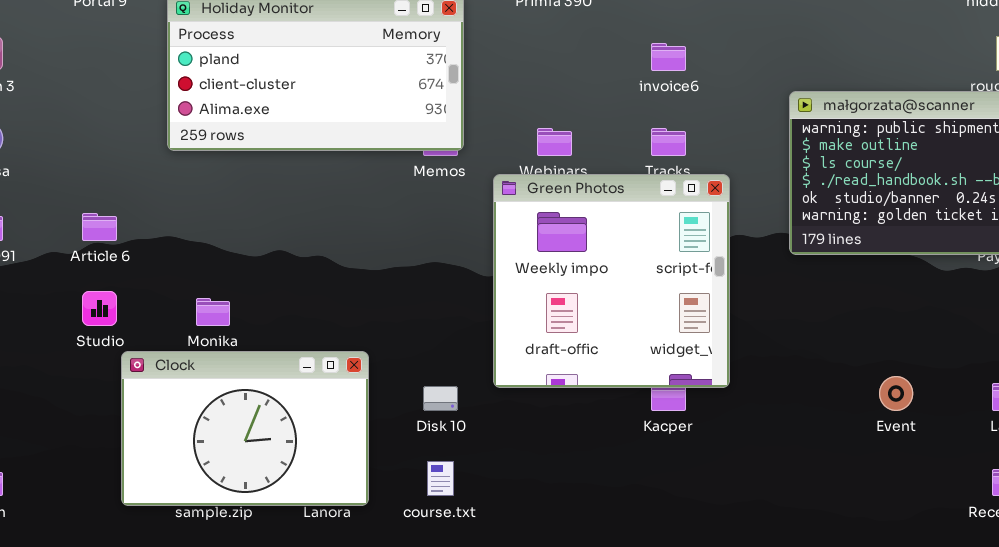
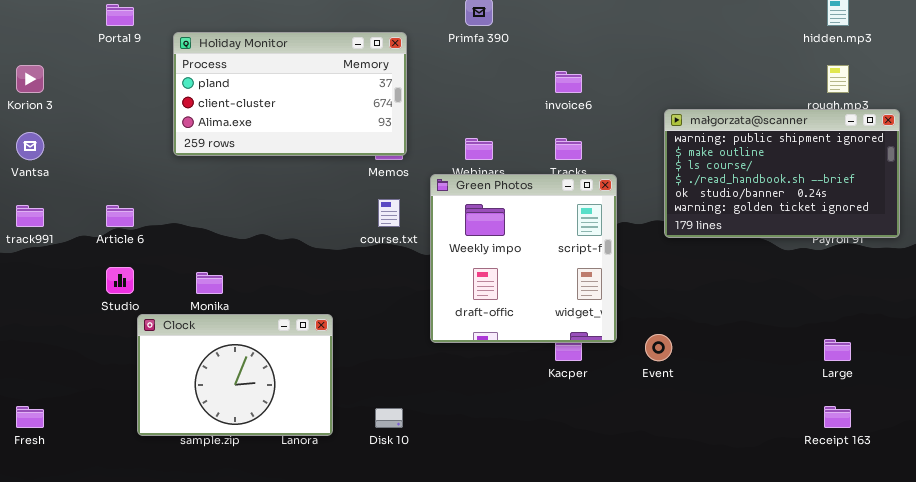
Event: [879,376,913,411] -> [645,334,672,361], moved
Disk 10: [423,386,458,411] -> [375,408,403,428], moved
course.txt: [427,461,454,496] -> [378,199,400,227], moved

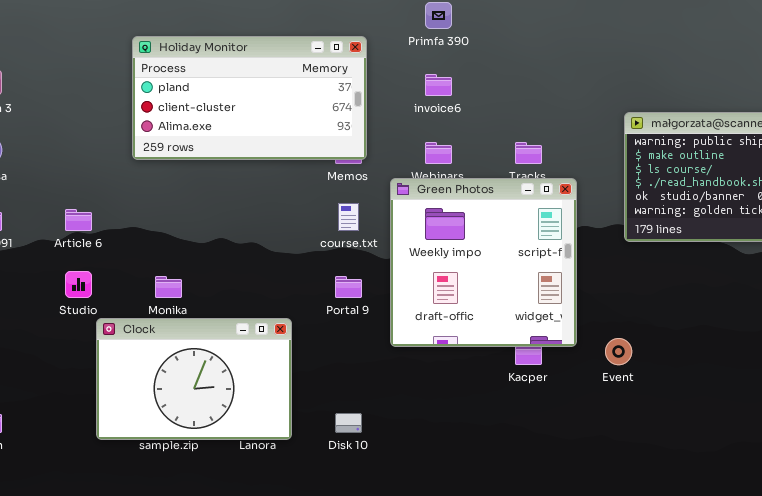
Portal 9: [106,4,134,26] -> [335,276,362,298], moved
invoice6: [555,71,582,93] -> [425,74,452,96], moved

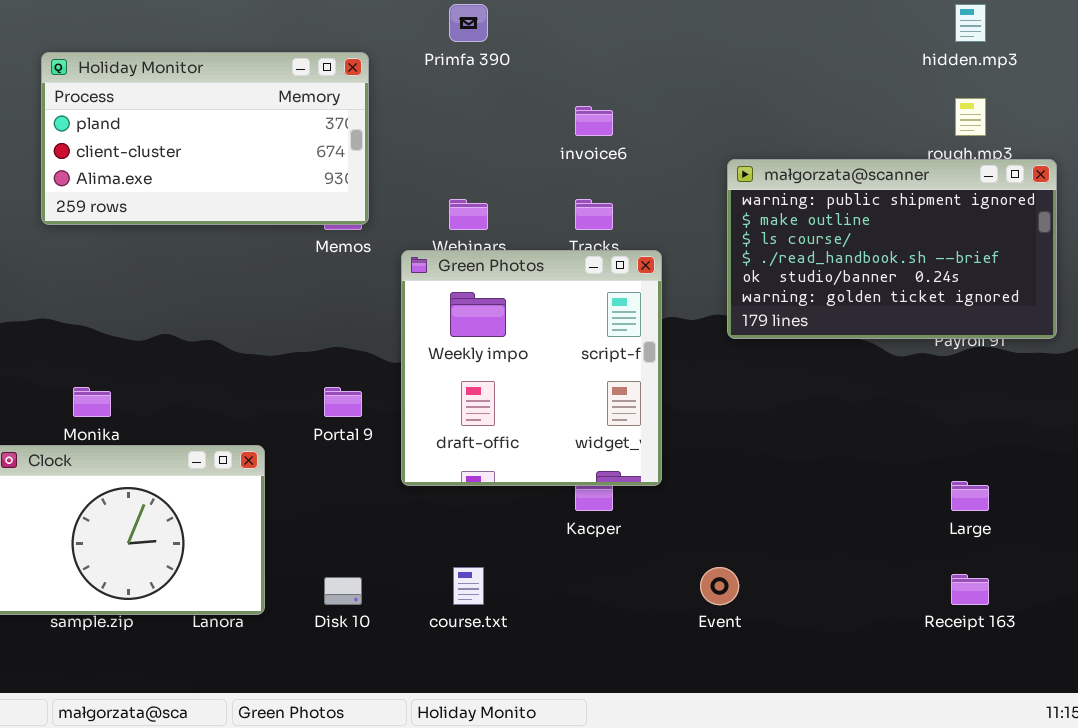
invoice6: [425,74,452,96] -> [575,106,613,136], moved
course.txt: [338,203,359,231] -> [453,567,484,605], moved
Event: [605,338,632,365] -> [700,567,739,605], moved

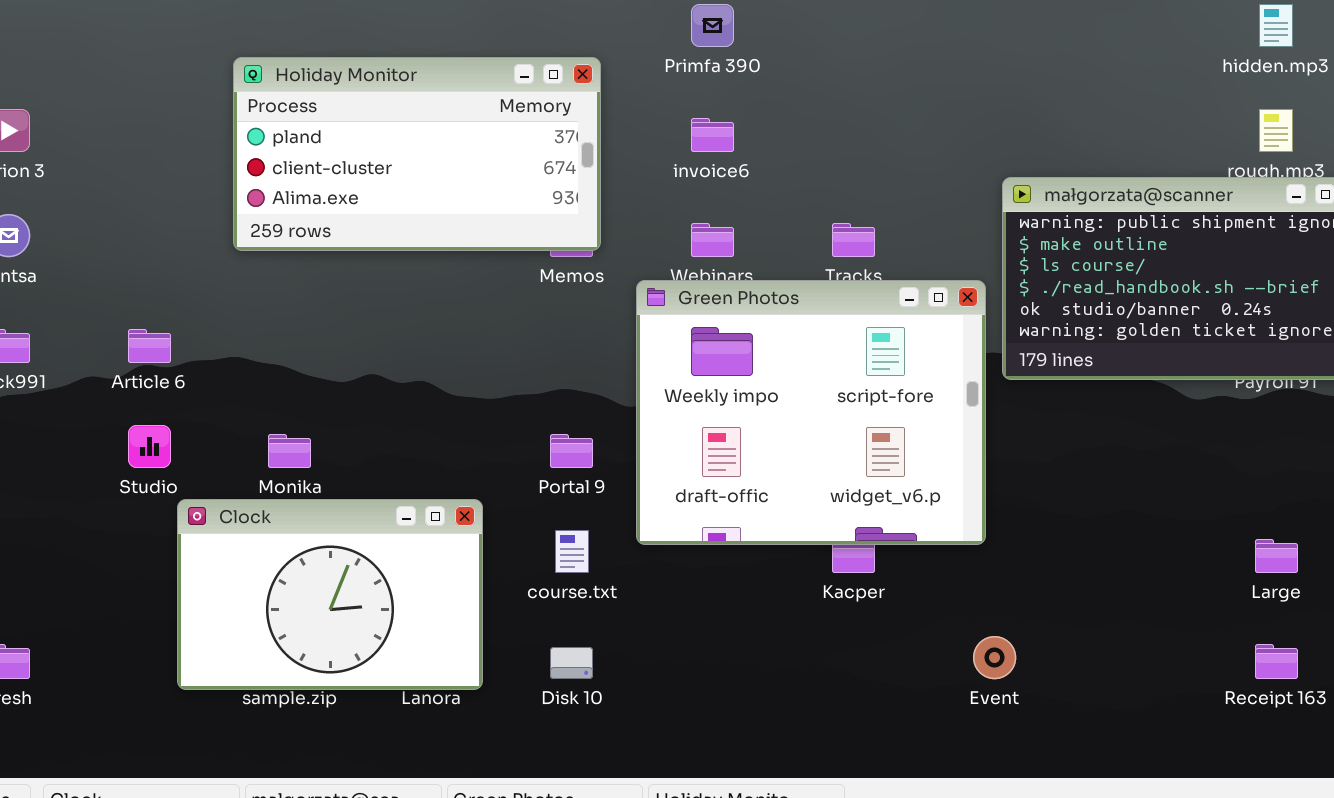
invoice6: [575,106,613,136] -> [691,118,734,152], moved
Green Photos: [401,250,662,486] -> [636,280,986,545], resized
course.txt: [453,567,484,605] -> [555,530,589,573], moved

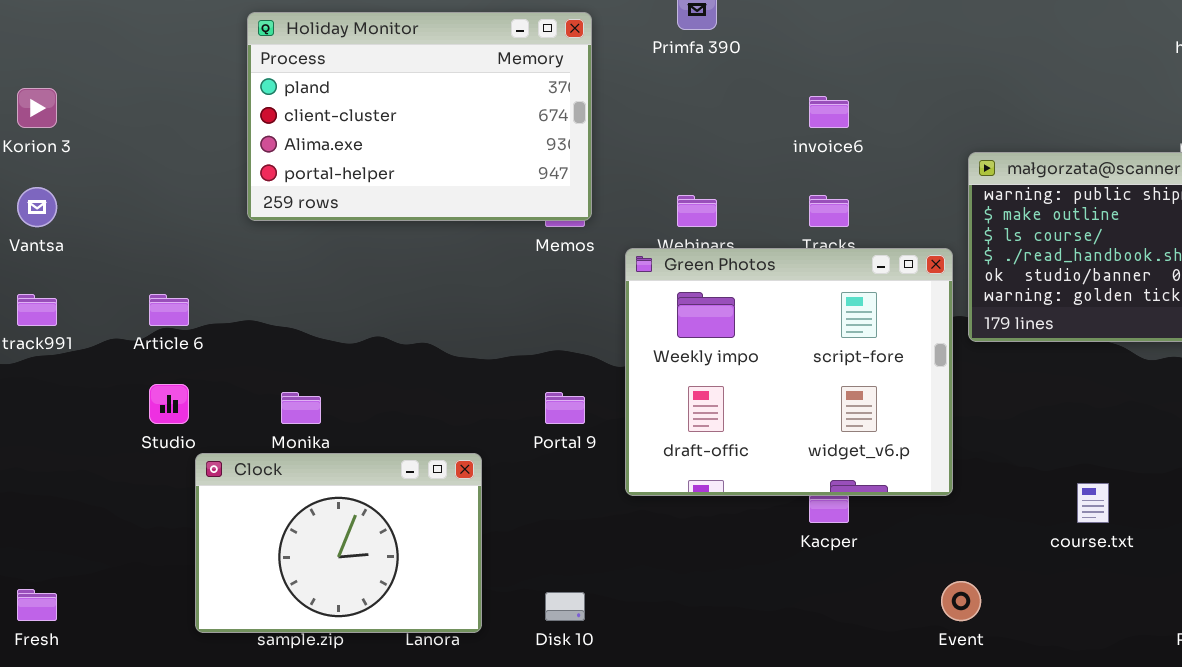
Holiday Monitor: [233,57,601,251] -> [247,12,592,221], resized
invoice6: [691,118,734,152] -> [809,96,849,128], moved
course.txt: [555,530,589,573] -> [1077,483,1109,523], moved

